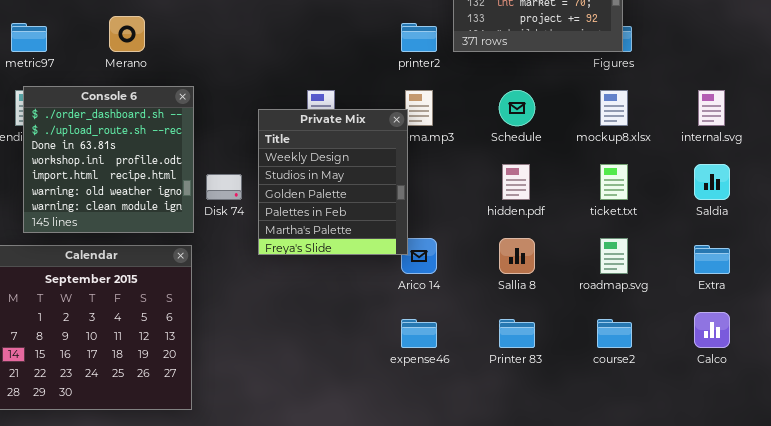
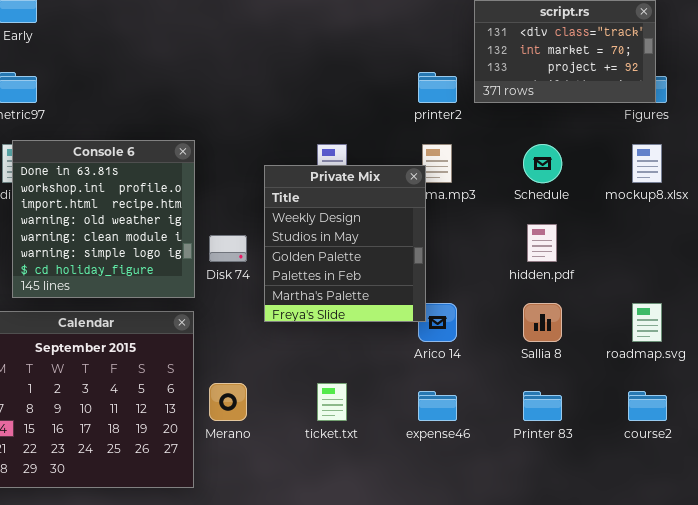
Merano: [109,16,145,52] -> [209,383,247,421], moved
Console 6: [23,86,194,233] -> [12,140,195,298], scrolled down 2 rows
ticket.txt: [600,164,628,200] -> [317,383,347,421], moved

